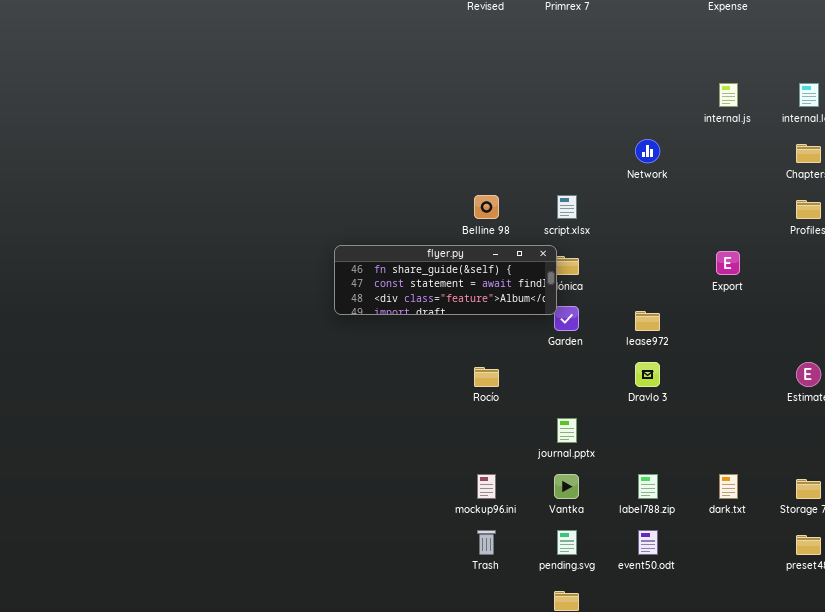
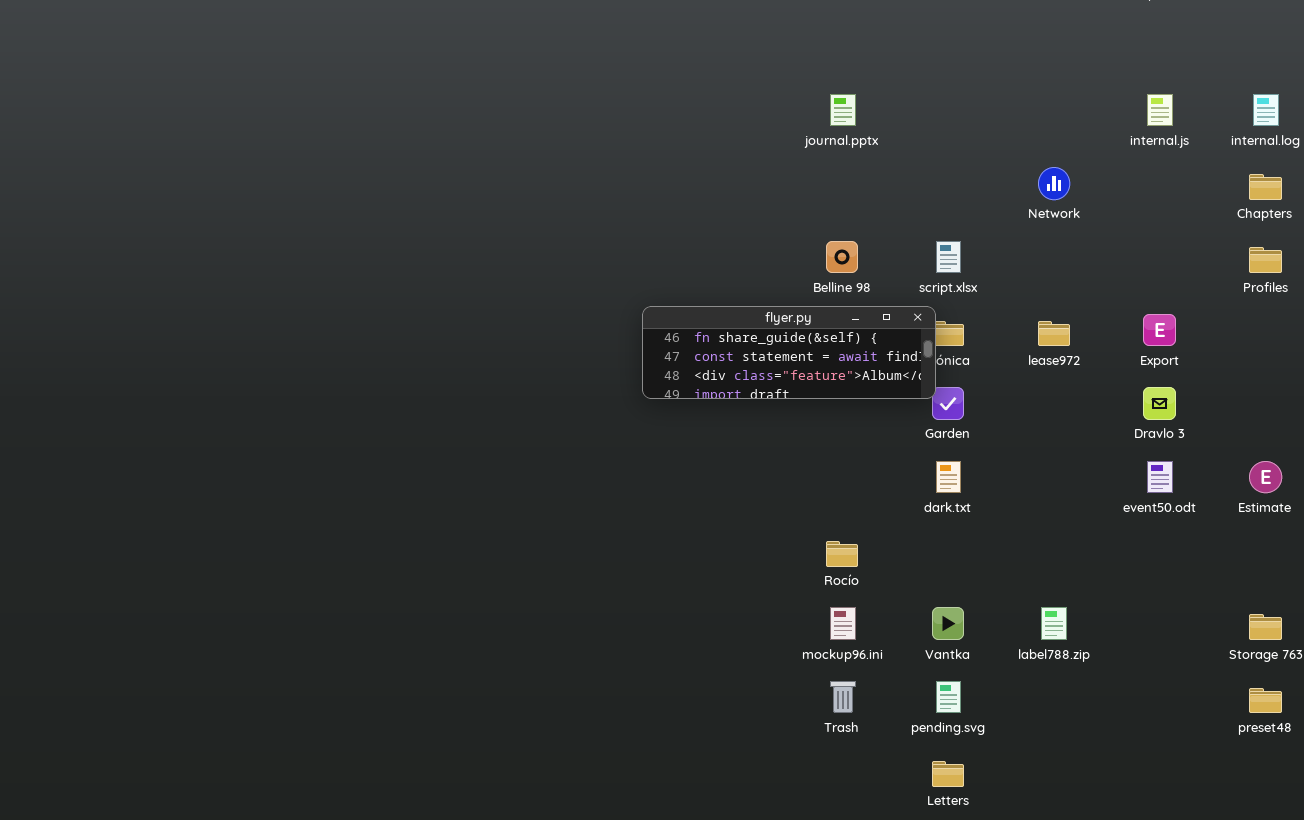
lease972: [635,311,660,331] -> [1038,321,1070,346], moved
Dravlo 3: [635,362,660,387] -> [1143,387,1176,420], moved
Rocío: [474,367,499,387] -> [826,541,858,567], moved
journal.pptx: [557,418,577,443] -> [830,94,856,126], moved
dark.txt: [719,474,738,499] -> [936,461,961,493], moved
event50.odt: [638,530,658,555] -> [1147,461,1173,493], moved

